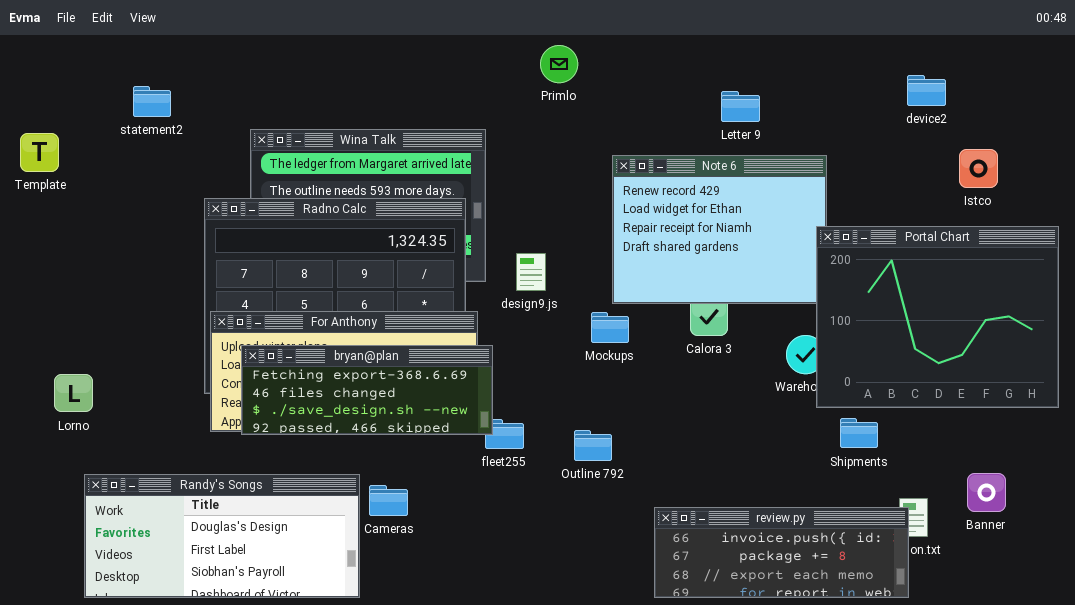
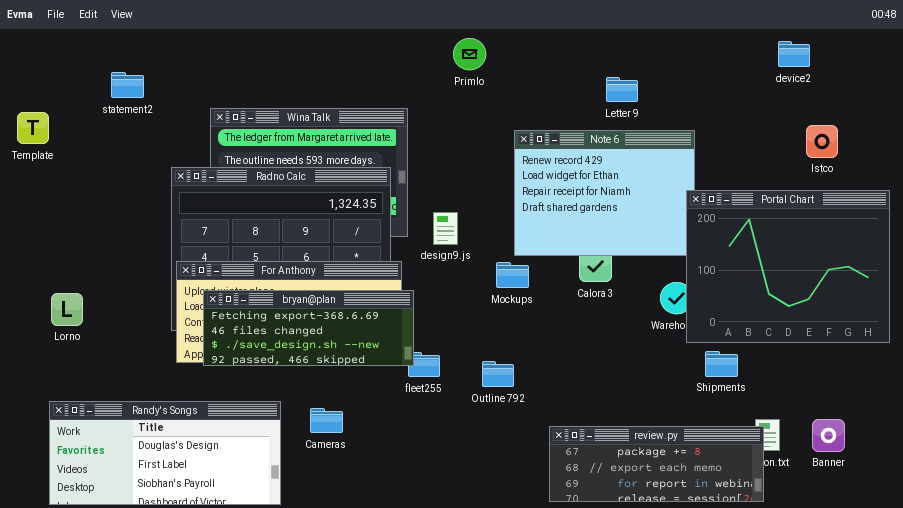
device2: [907,75,946,106] -> [778,41,810,67], moved
Lorno: [54,374,93,412] -> [51,293,83,326], moved
Banner: [967,473,1006,512] -> [812,419,845,452], moved
Randy's Songs: [84,474,360,598] -> [49,401,281,505], moved
review.py: [654,507,909,598] -> [549,426,764,502], scrolled down 1 row

